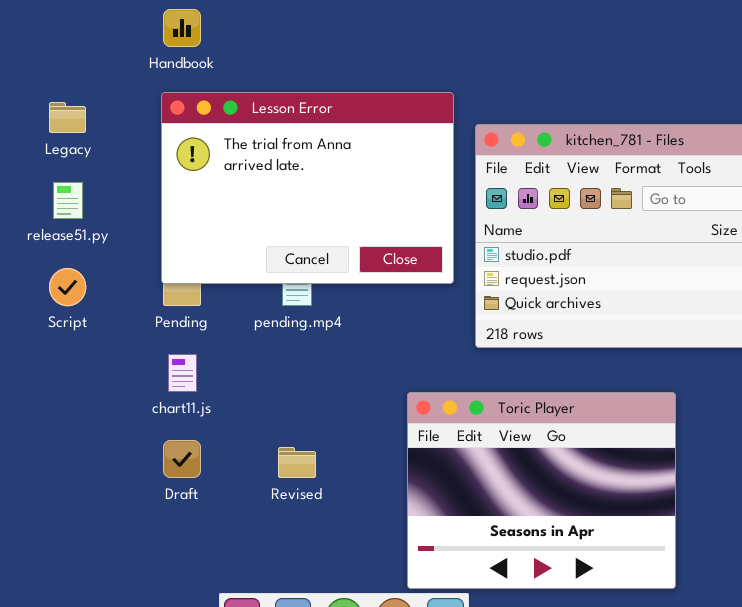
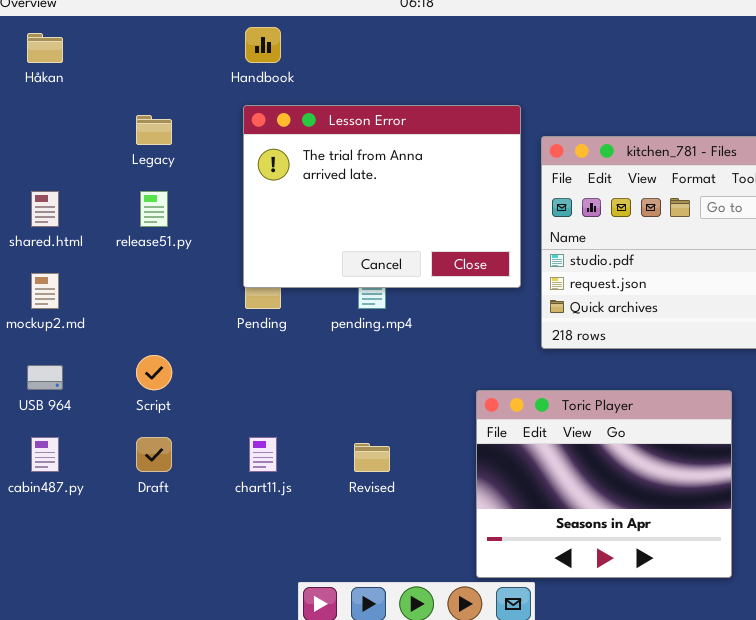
Script: [49,268,86,306] -> [136,355,172,390], moved
chart11.js: [168,354,197,392] -> [249,437,277,472], moved
Draft: [163,440,201,478] -> [136,437,172,472], moved

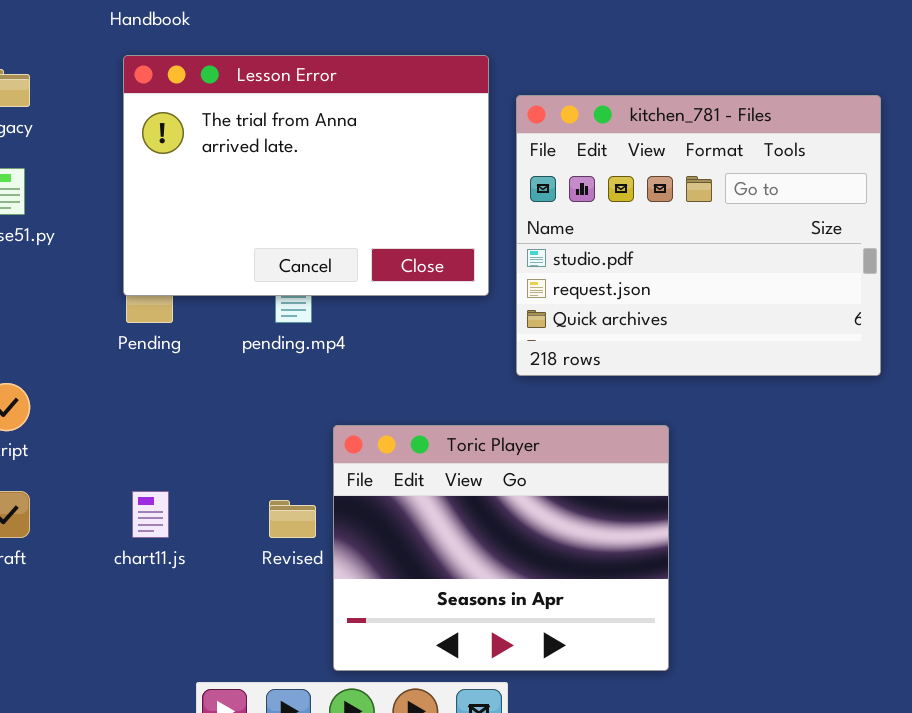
Toric Player: [476,390,732,578] -> [333,425,669,671], moved

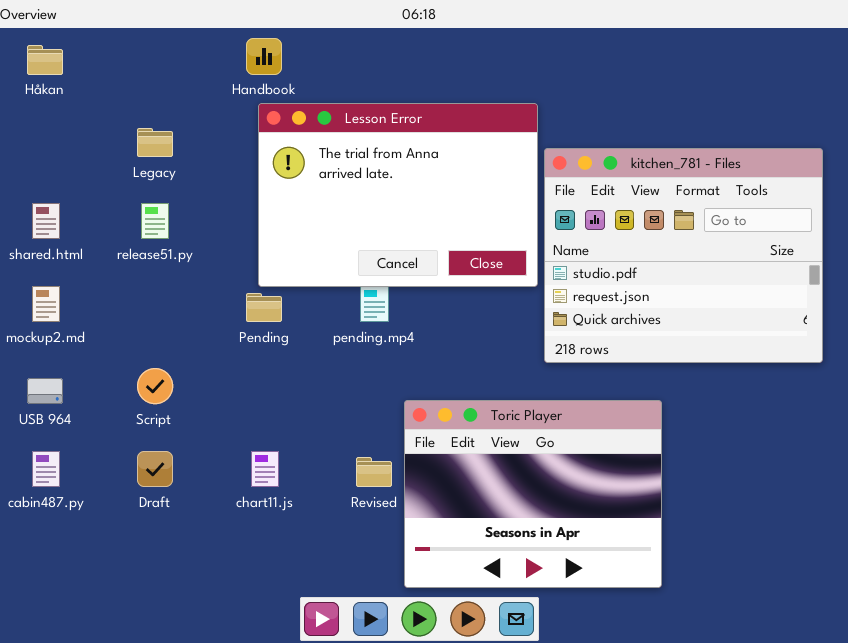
Lesson Error: [123,55,489,296] -> [258,103,538,287], moved

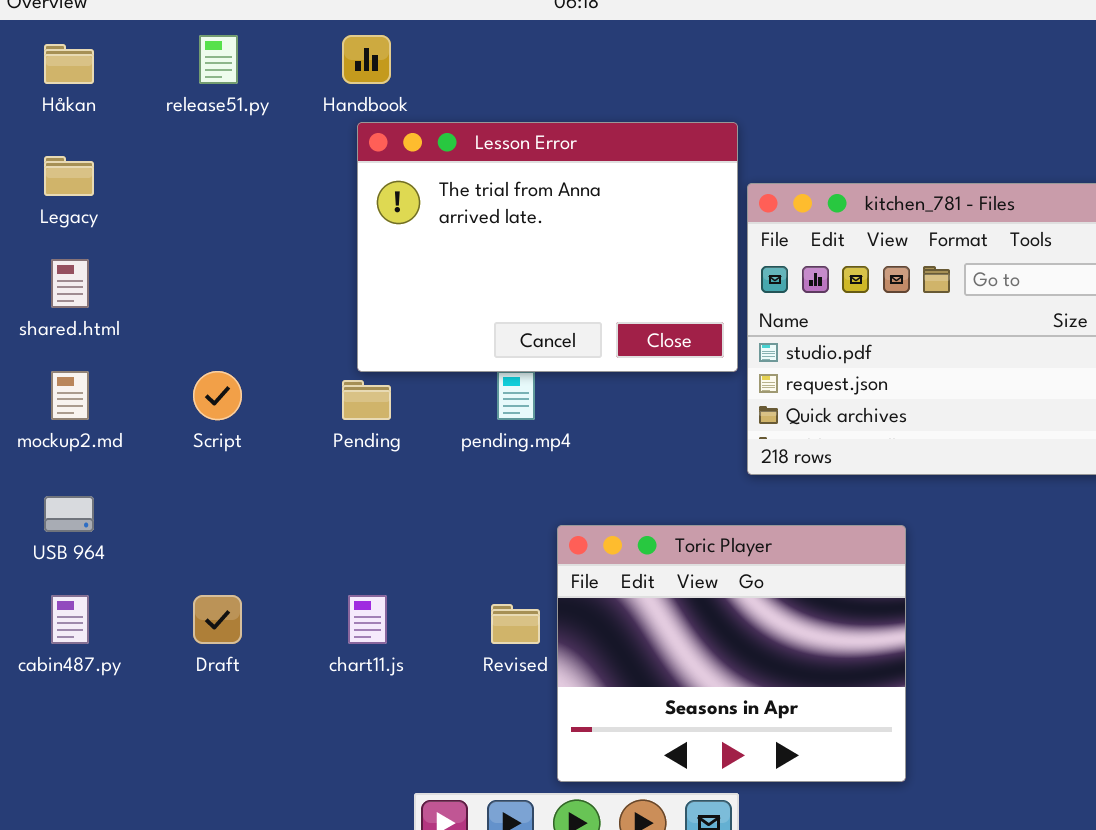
Legacy: [137,128,173,157] -> [44,156,94,196], moved
release51.py: [141,203,169,239] -> [199,35,238,84], moved
Script: [137,368,173,404] -> [193,371,242,420], moved

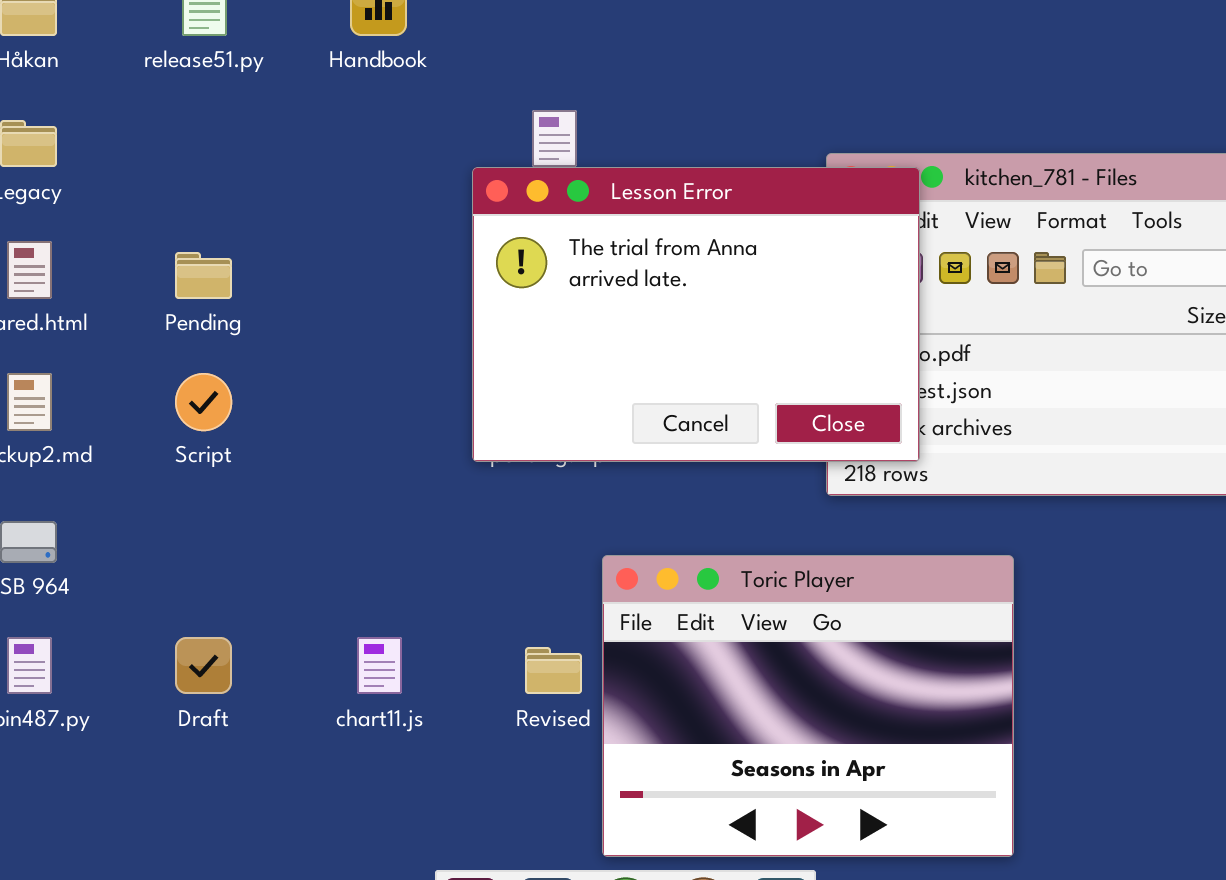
Lesson Error: [357,122,738,372] -> [472,167,920,462], moved
Pending: [342,380,391,420] -> [175,252,232,299], moved

